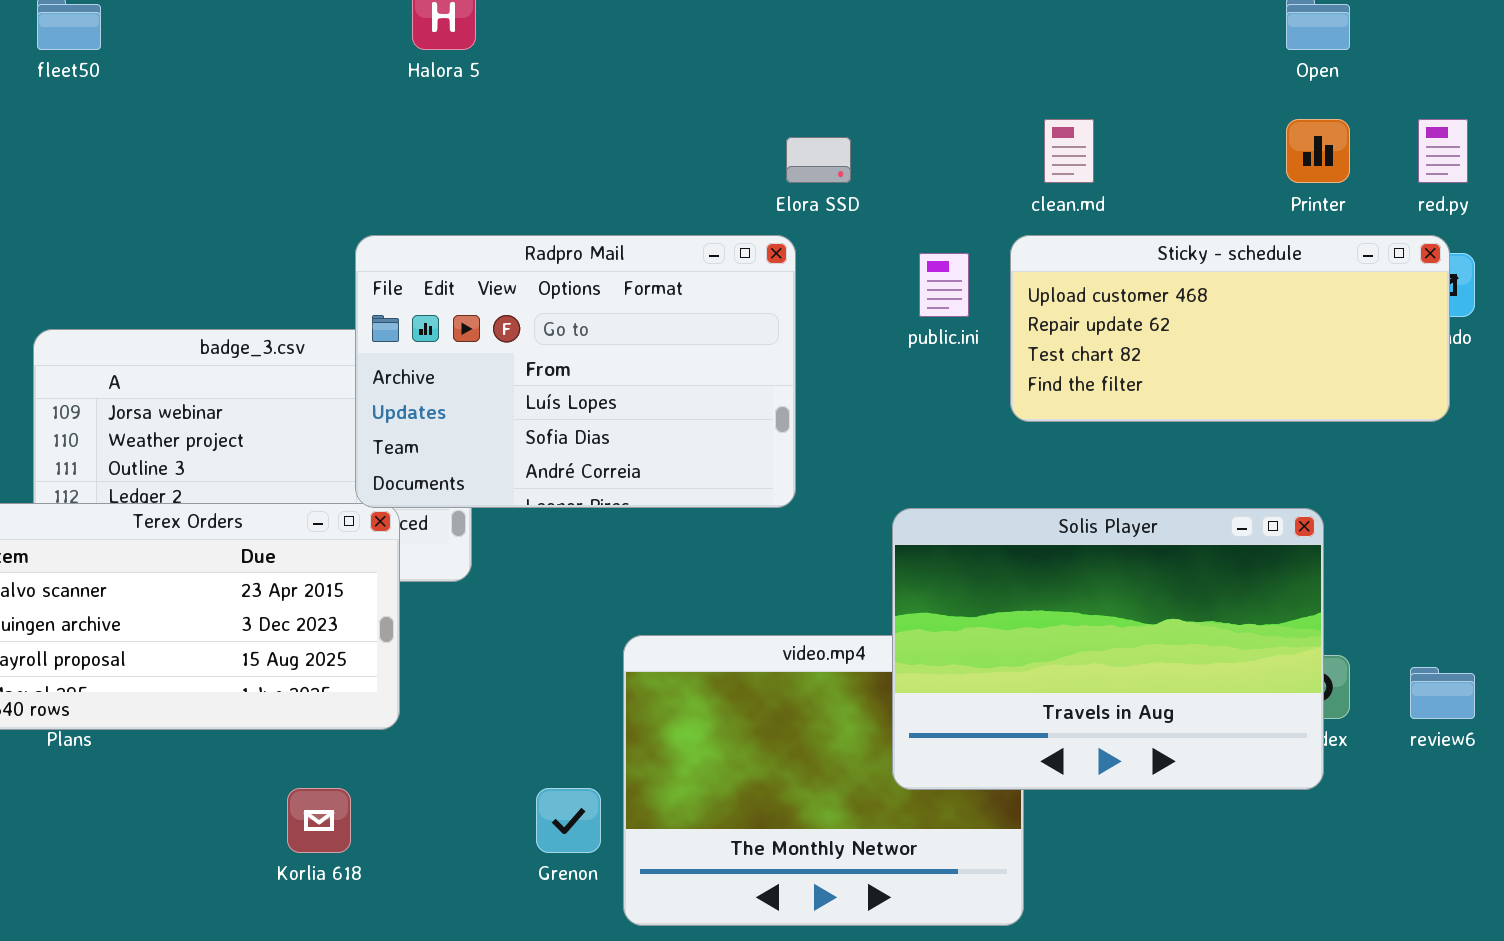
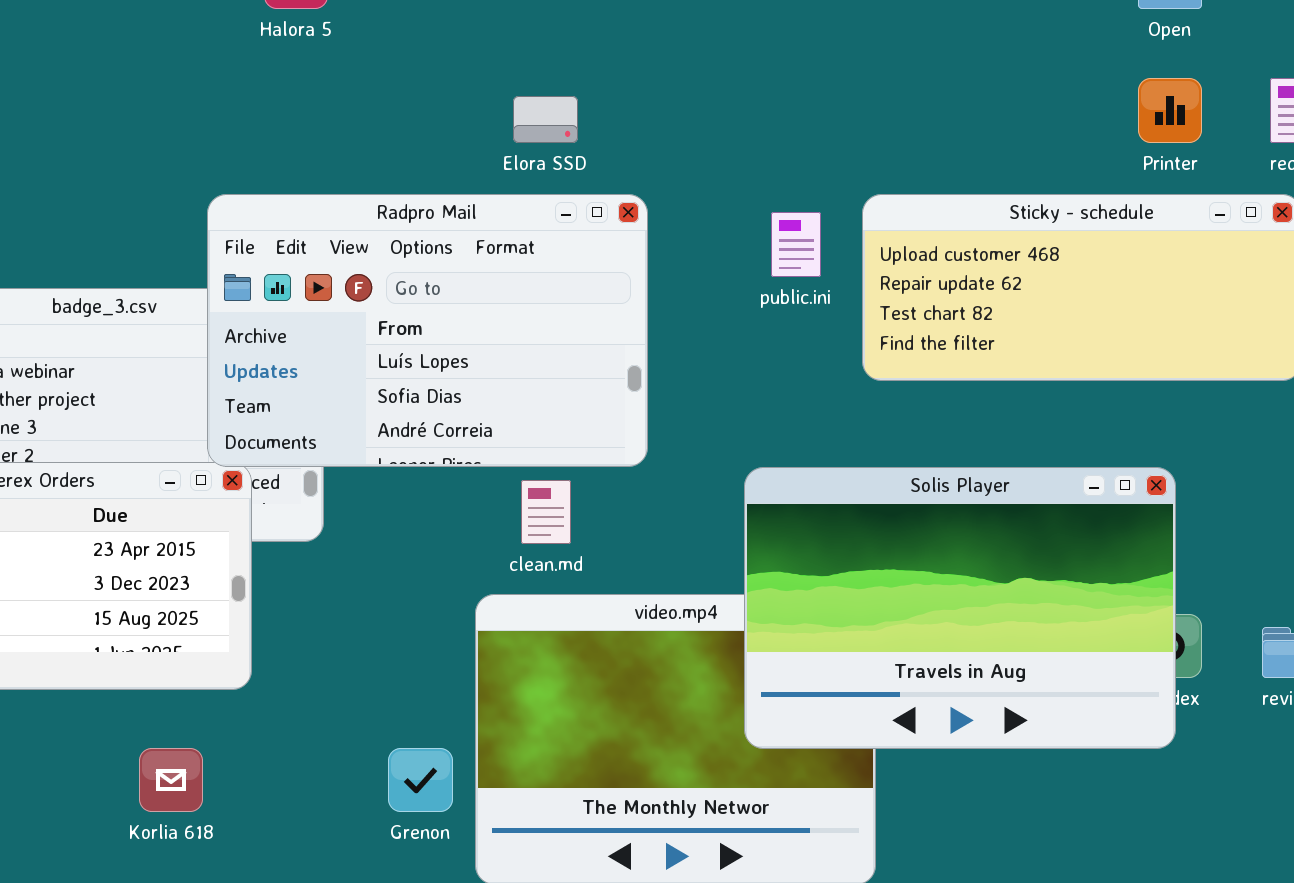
clean.md: [1044,119,1094,183] -> [521,480,571,544], moved
Elora SSD: [786,137,851,183] -> [513,96,578,143], moved

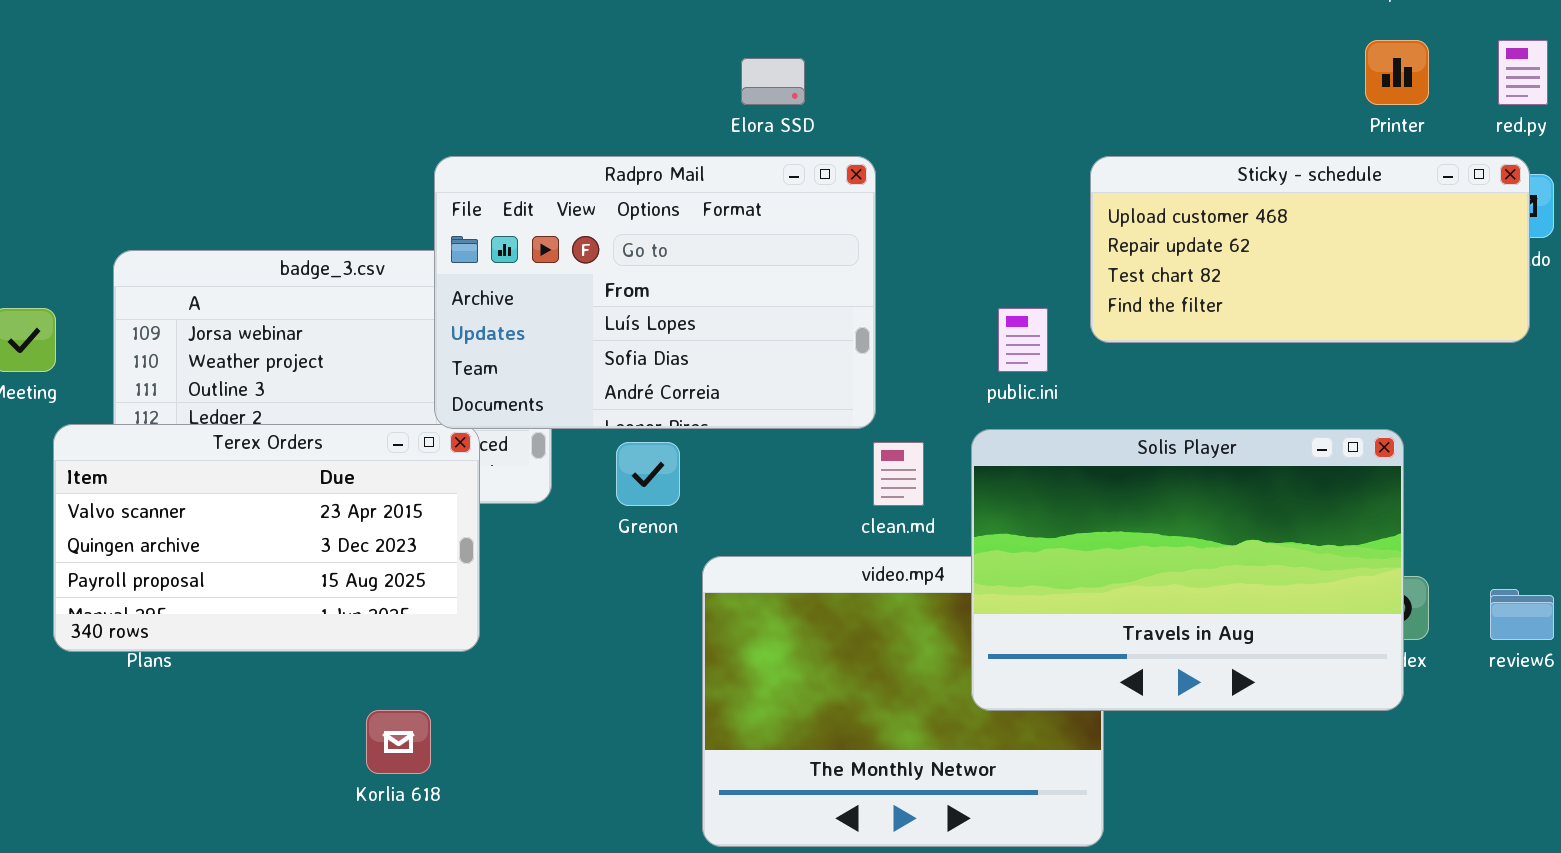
public.ini: [771,212,821,277] -> [998,308,1048,372], moved
clean.md: [521,480,571,544] -> [873,442,924,506], moved
Grenon: [388,748,453,812] -> [616,442,680,506], moved

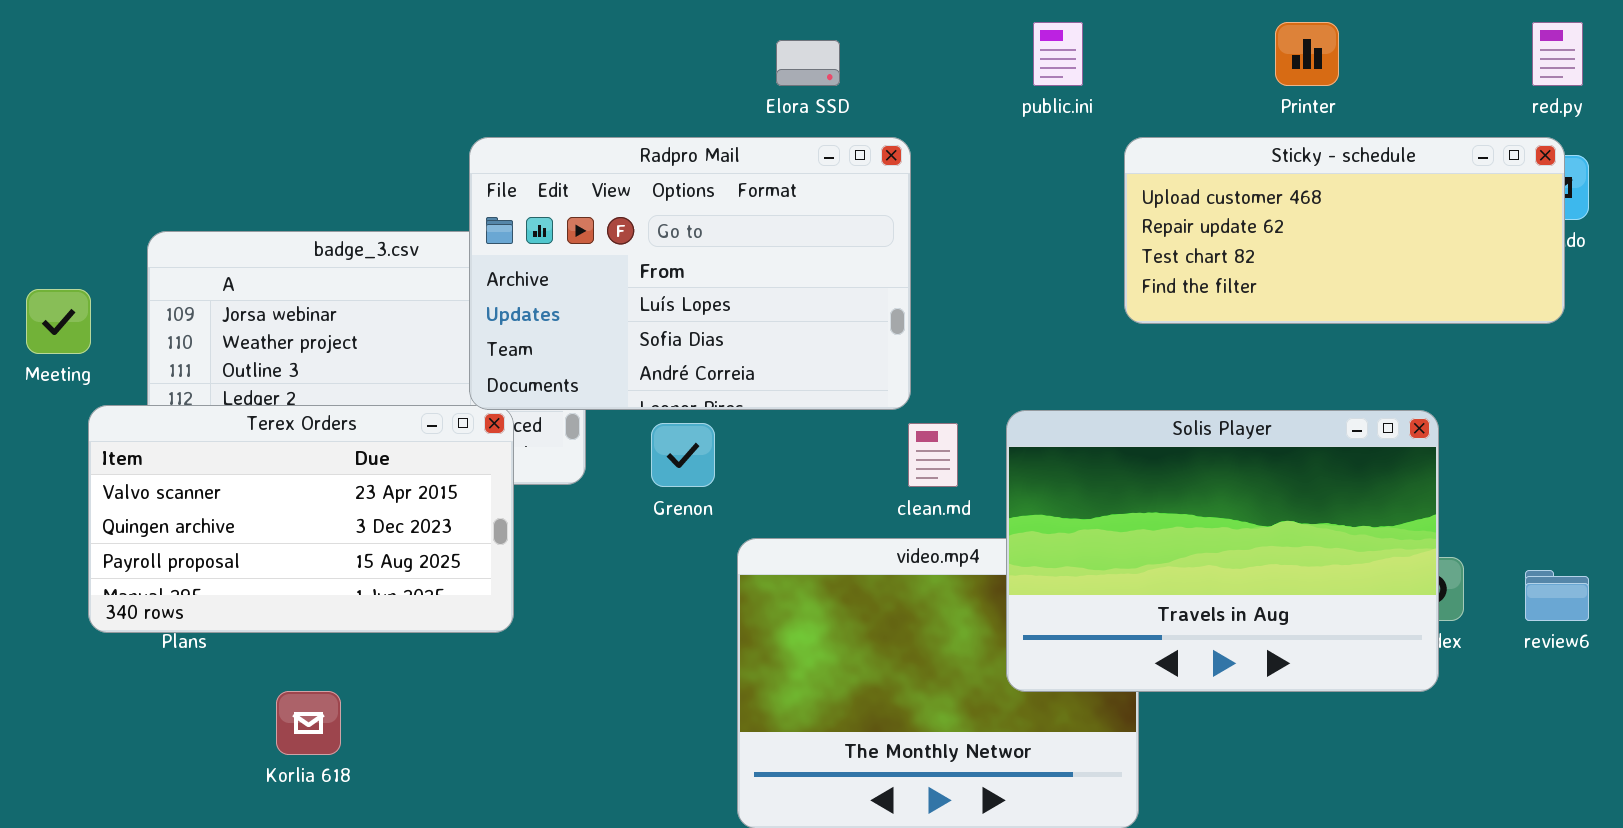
Printer: [1365,40,1429,105] -> [1275,22,1339,86], moved
public.ini: [998,308,1048,372] -> [1033,22,1083,86], moved
Korlia 618: [366,710,431,774] -> [276,691,341,755], moved

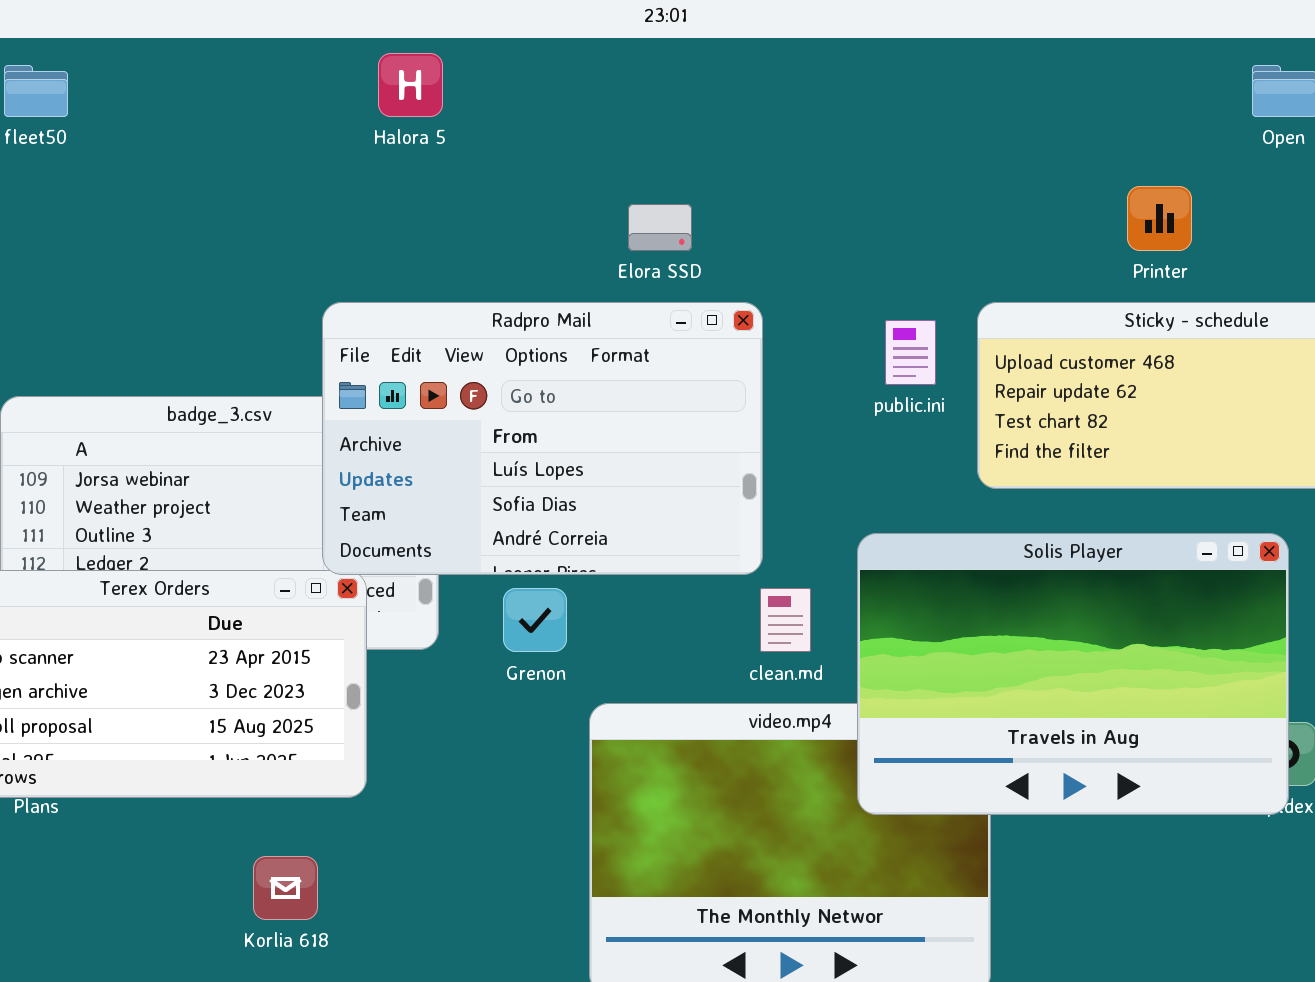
public.ini: [1033,22,1083,86] -> [885,320,936,385], moved
Solis Player: [1006,410,1439,692] -> [857,533,1289,815], moved
Korlia 618: [276,691,341,755] -> [253,856,318,920], moved

